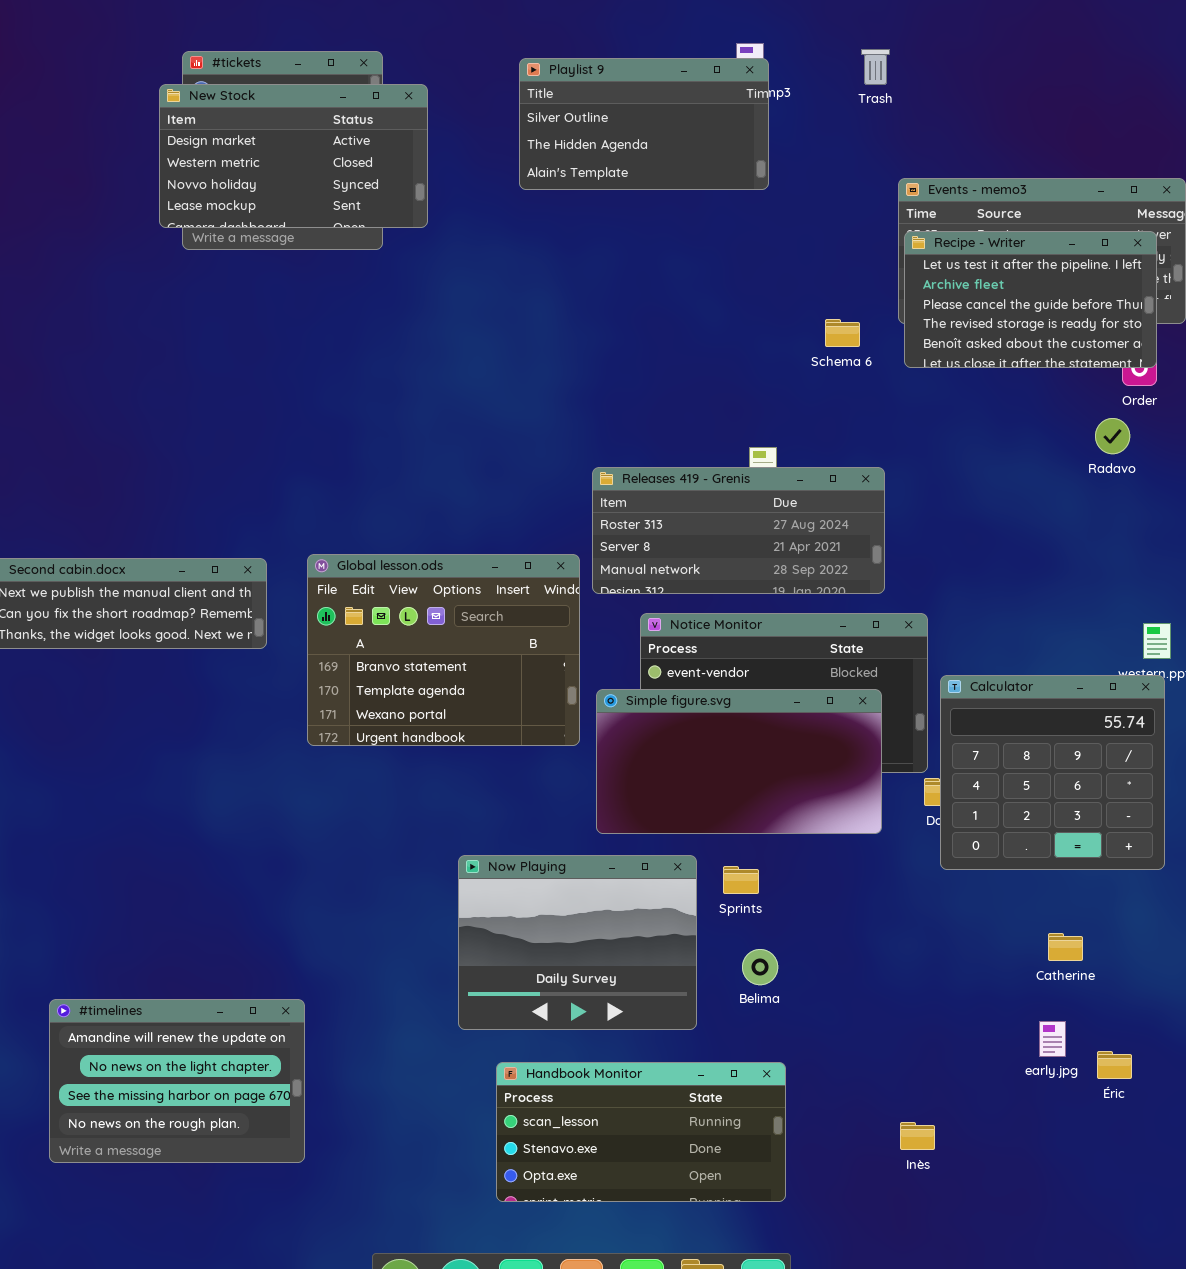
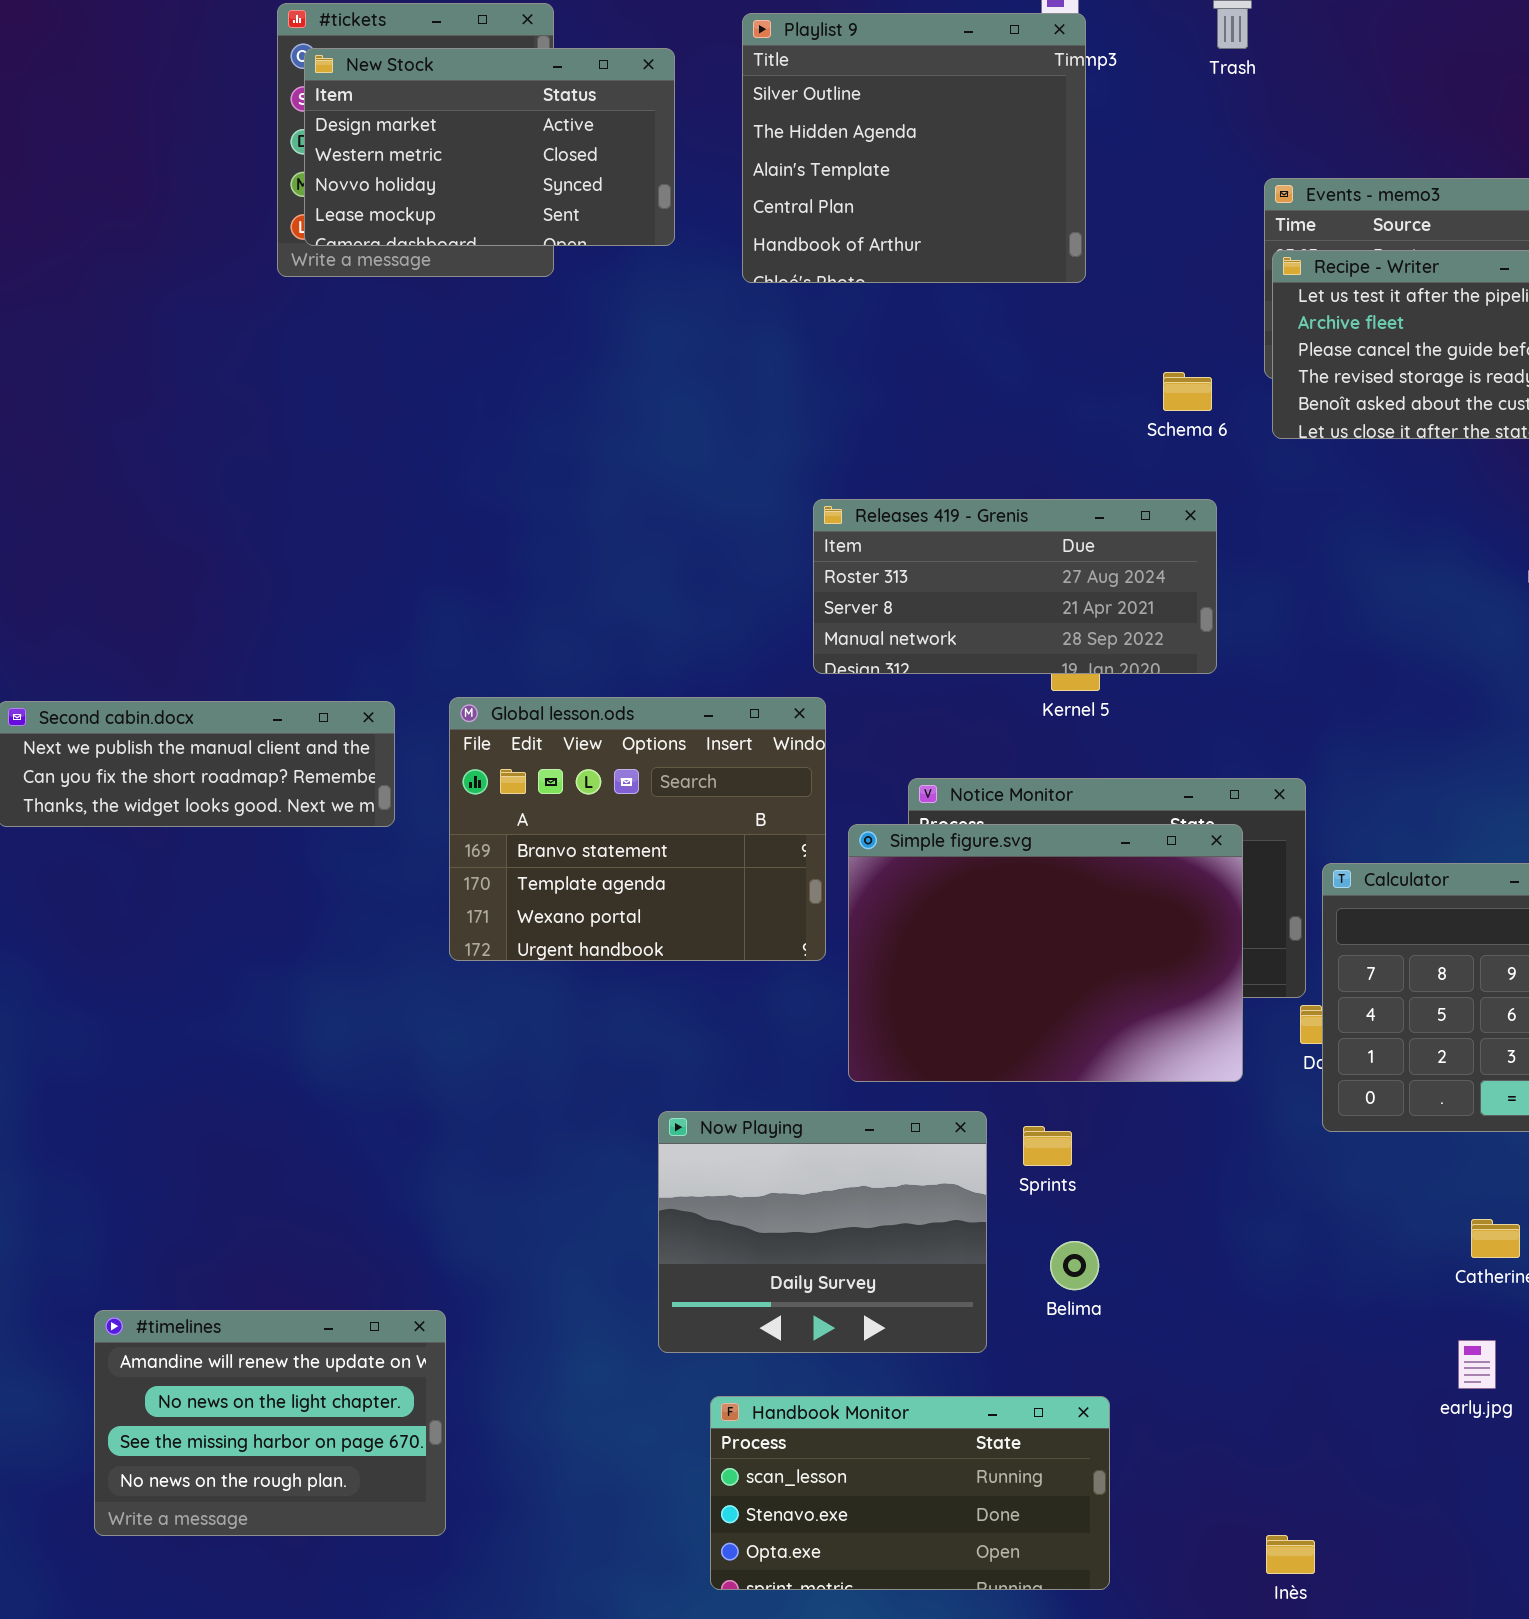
Playlist 9: [519,58,769,190] -> [742,13,1086,283], resized
New Stock: [159,84,428,228] -> [304,48,675,246], moved
Releases 419 - Grenis: [592,467,885,594] -> [813,499,1217,674], moved
Simple figure.svg: [596,689,882,834] -> [848,824,1243,1082], resized
Inès: [900,1122,935,1150] -> [1266,1535,1315,1574], moved

